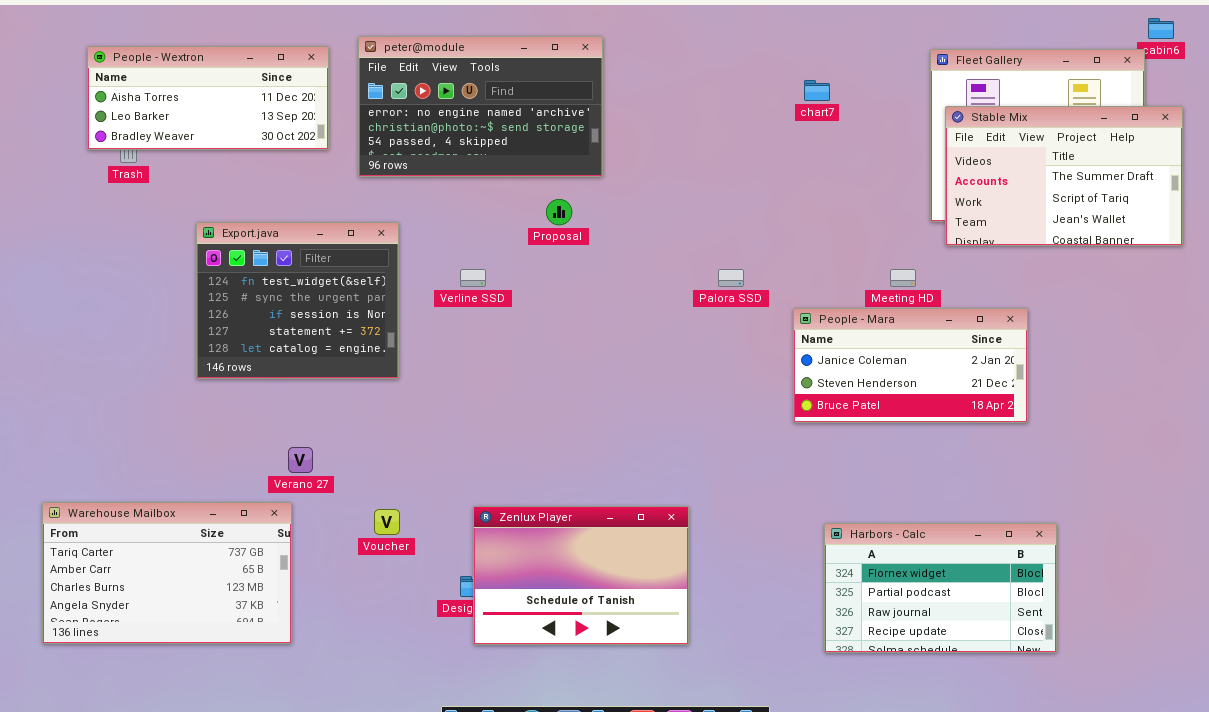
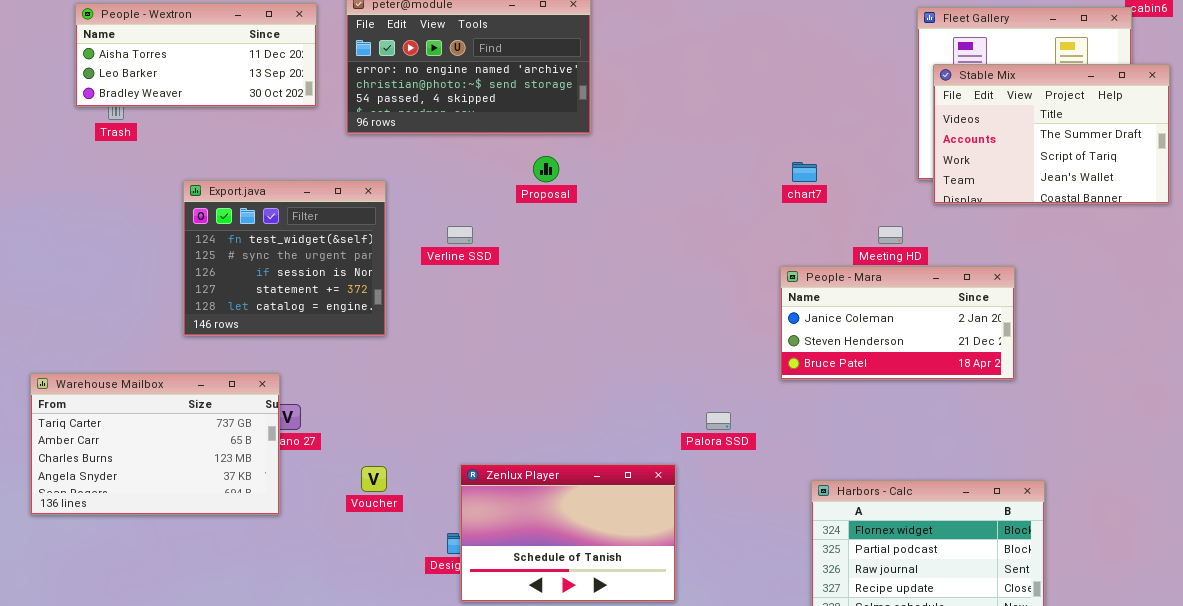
chart7: [804,80,830,101] -> [792,162,817,182], moved
Palora SSD: [718,269,744,287] -> [706,412,731,430], moved
Warehouse Mailbox: [42,502,292,644] -> [30,373,280,515], moved

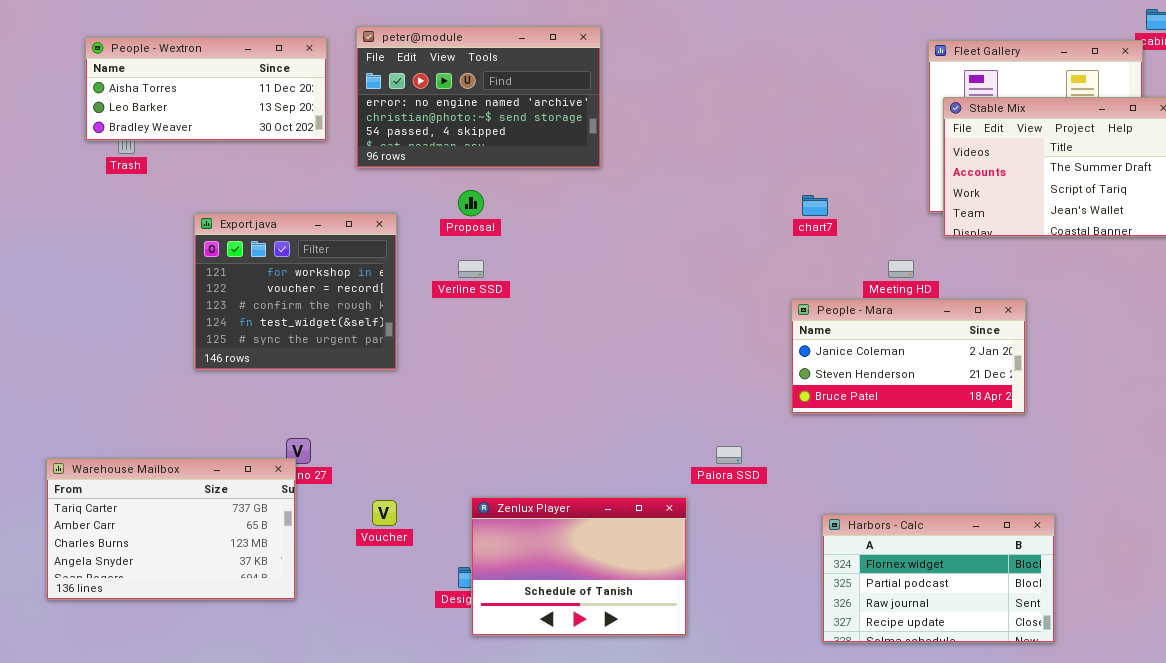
Proposal: [533,156,559,182] -> [458,190,484,216], moved
Export.java: [183,180,386,336] -> [194,213,397,370], scrolled up 3 rows
Warehouse Mailbox: [30,373,280,515] -> [46,458,296,600], moved

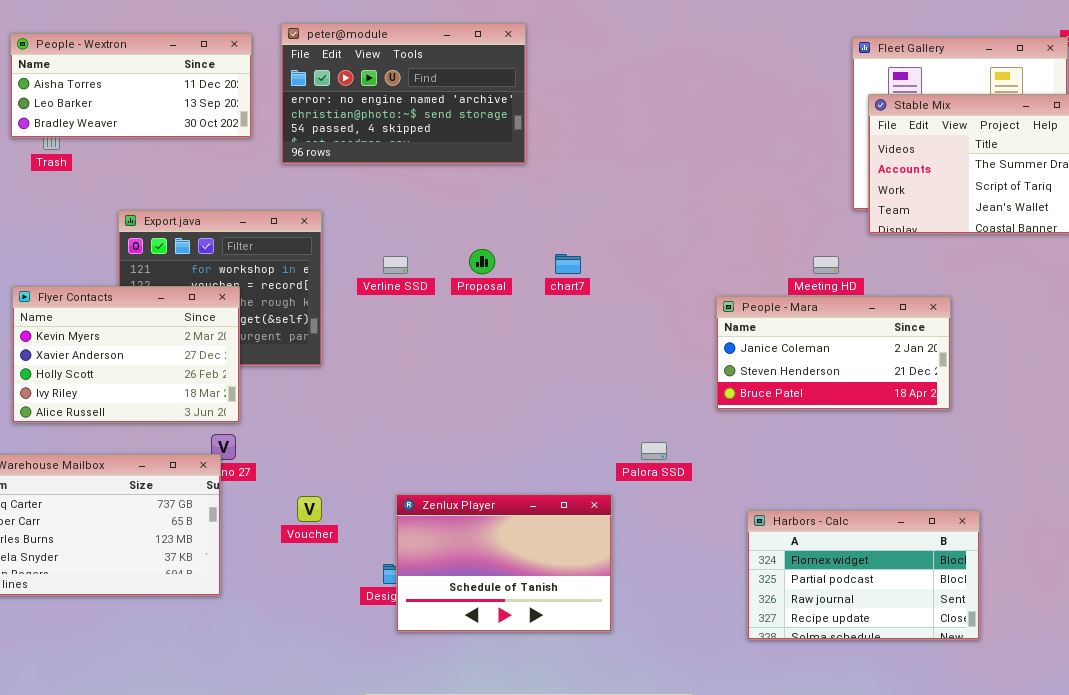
Proposal: [458,190,484,216] -> [469,249,495,274], moved
chart7: [802,195,828,216] -> [555,254,581,274], moved
Flyer Contacts: none -> [12,286,240,423], opened

